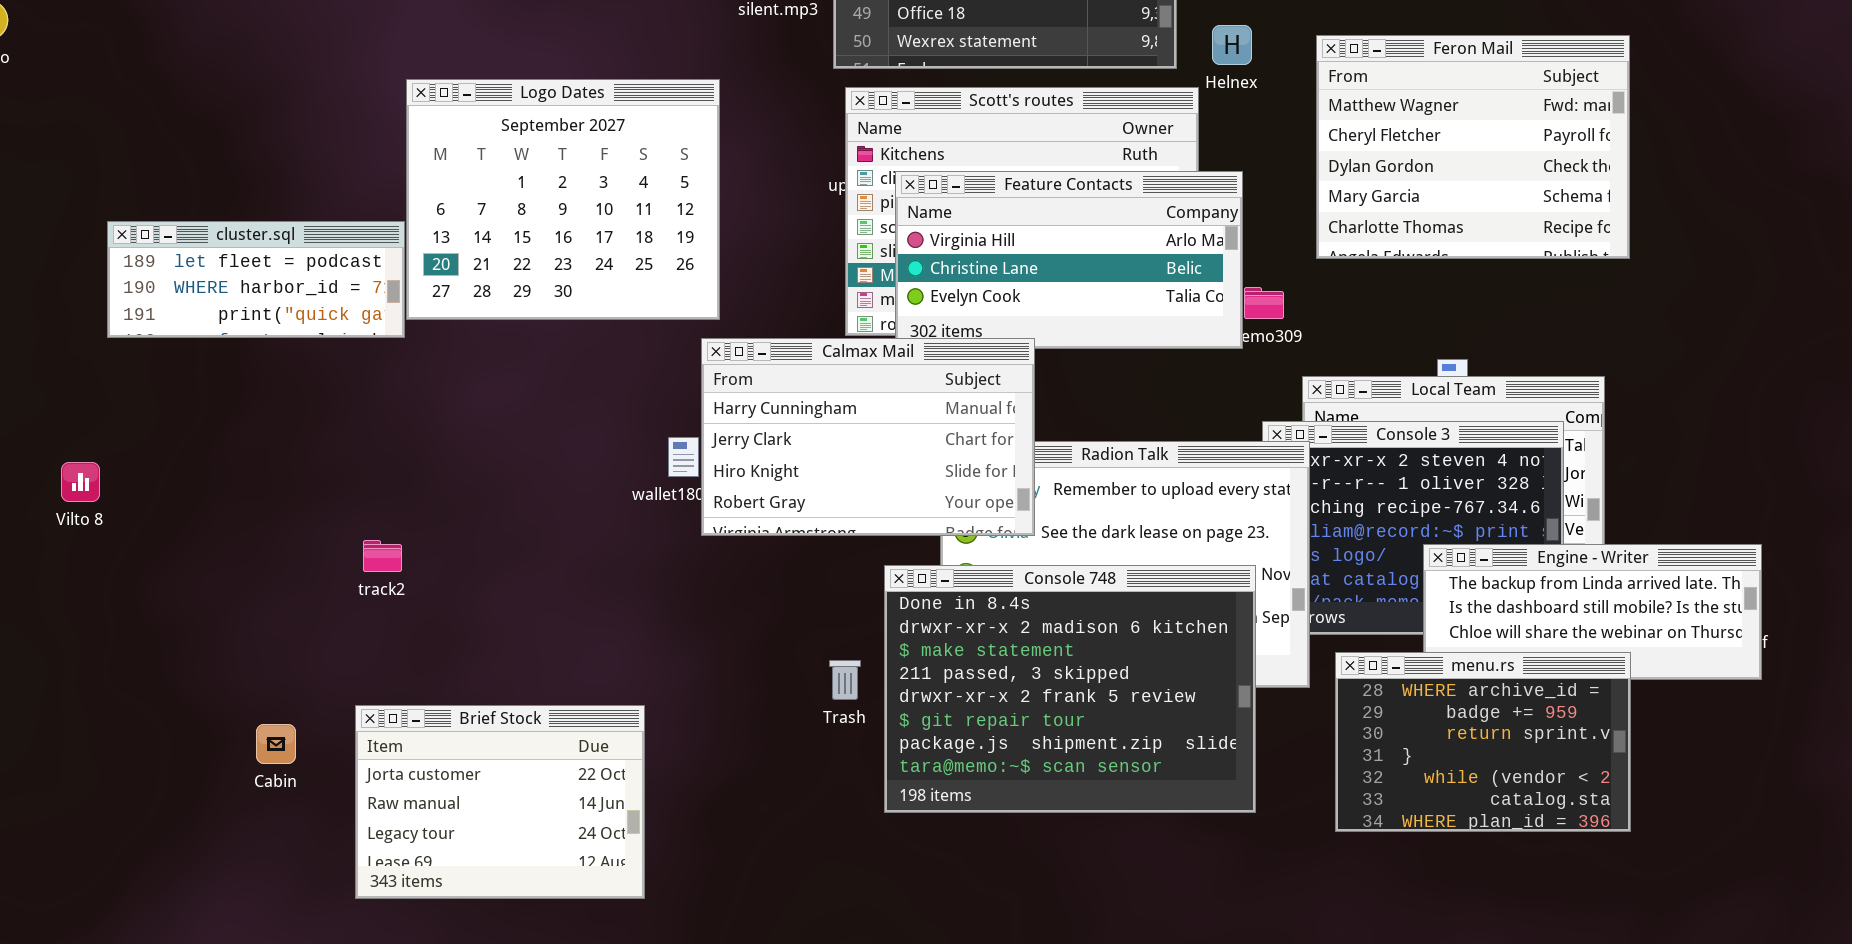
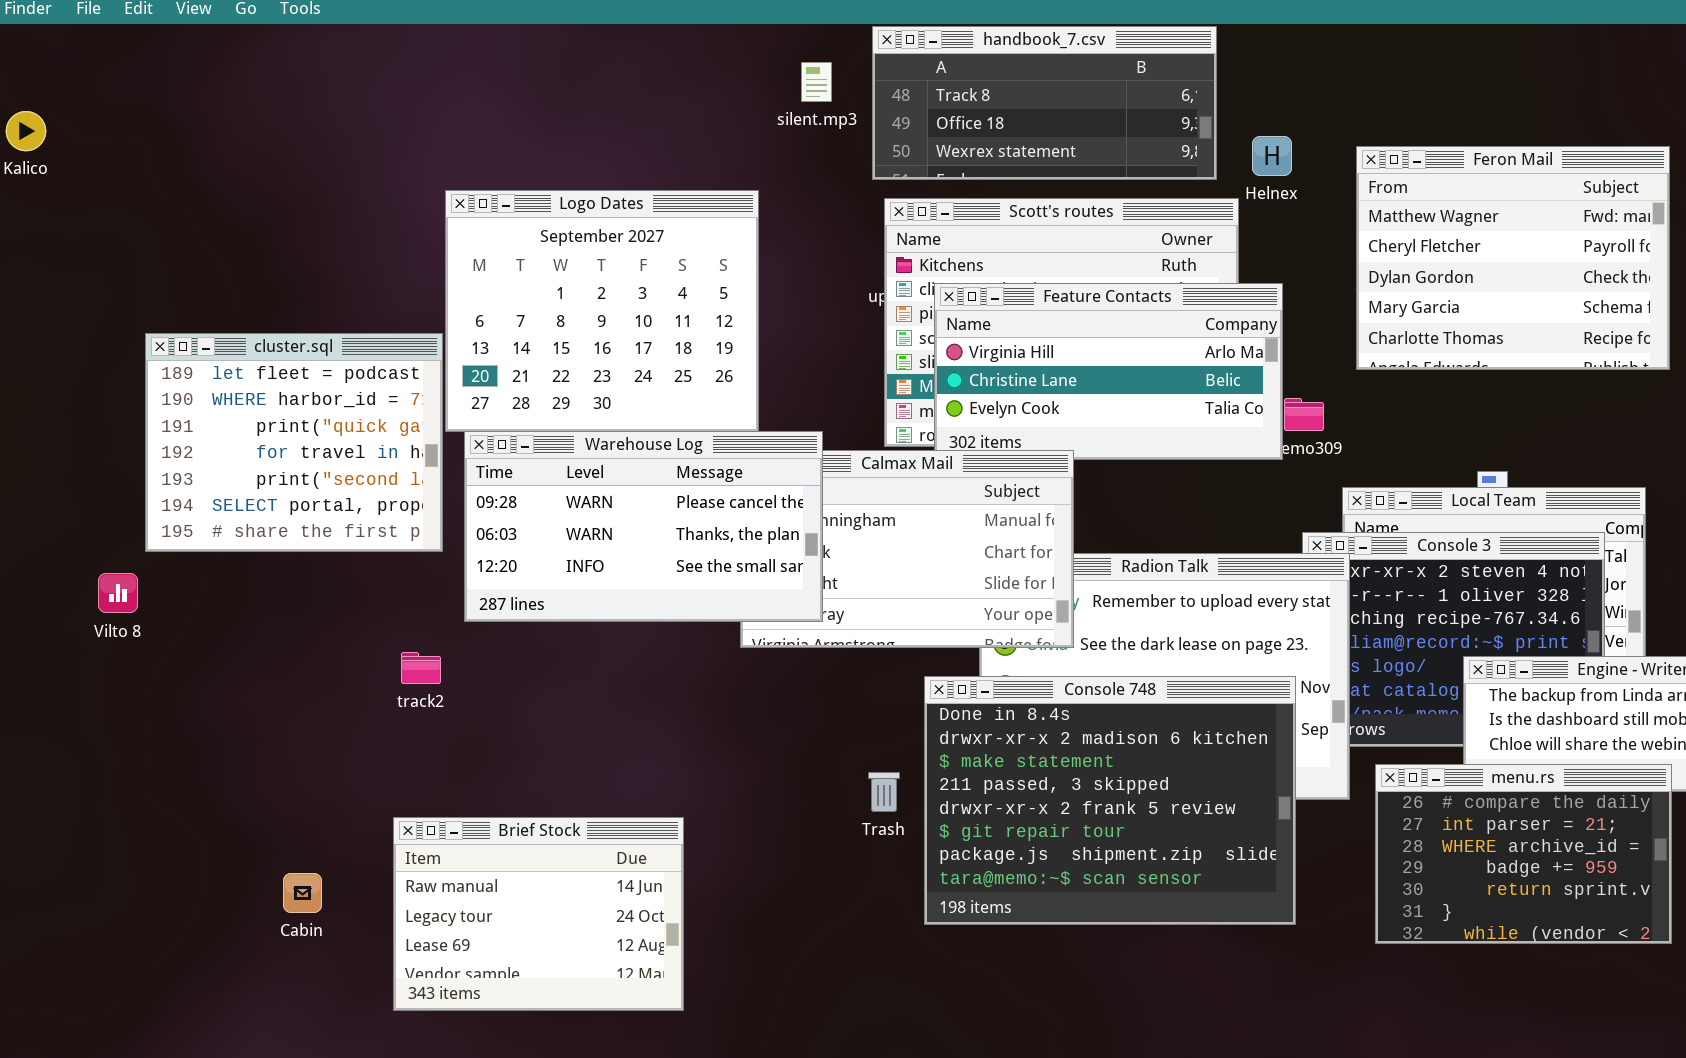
cluster.sql: [107,221,405,338] -> [145,333,443,552], resized
Warehouse Log: none -> [464,431,823,622], opened
menu.rs: [1335,652,1631,832] -> [1375,764,1672,944], scrolled up 2 rows
Brief Stock: [355,705,645,899] -> [393,817,684,1011], scrolled down 1 row
Cabin: [256,724,296,764] -> [283,873,322,913], moved

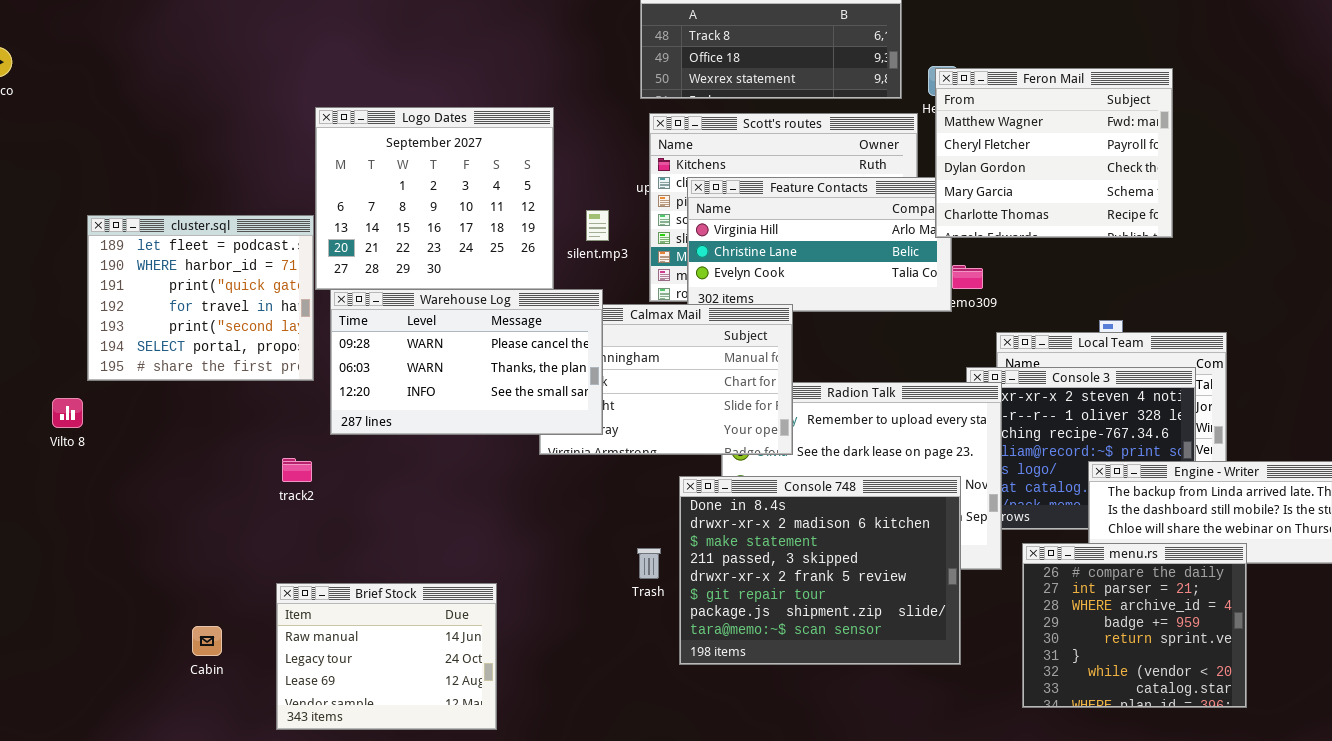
silent.mp3: [801,62,832,102] -> [586,210,609,241], moved
Feron Mail: [1356,146,1670,370] -> [935,68,1173,238], moved
menu.rs: [1375,764,1672,944] -> [1022,543,1247,708], resized

